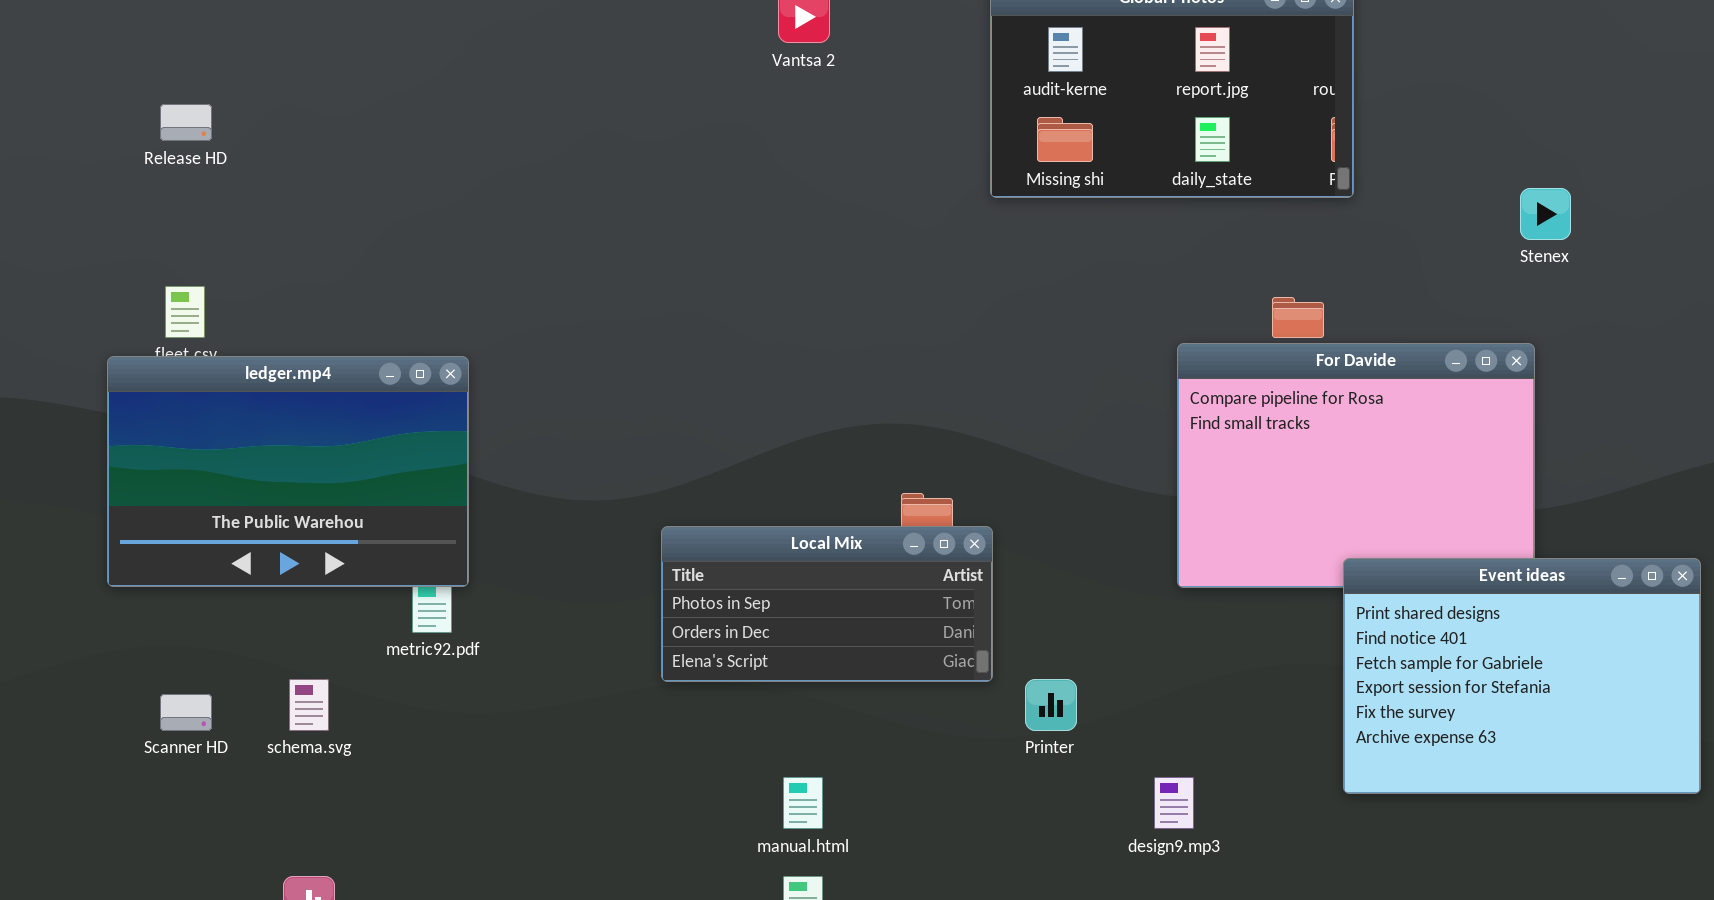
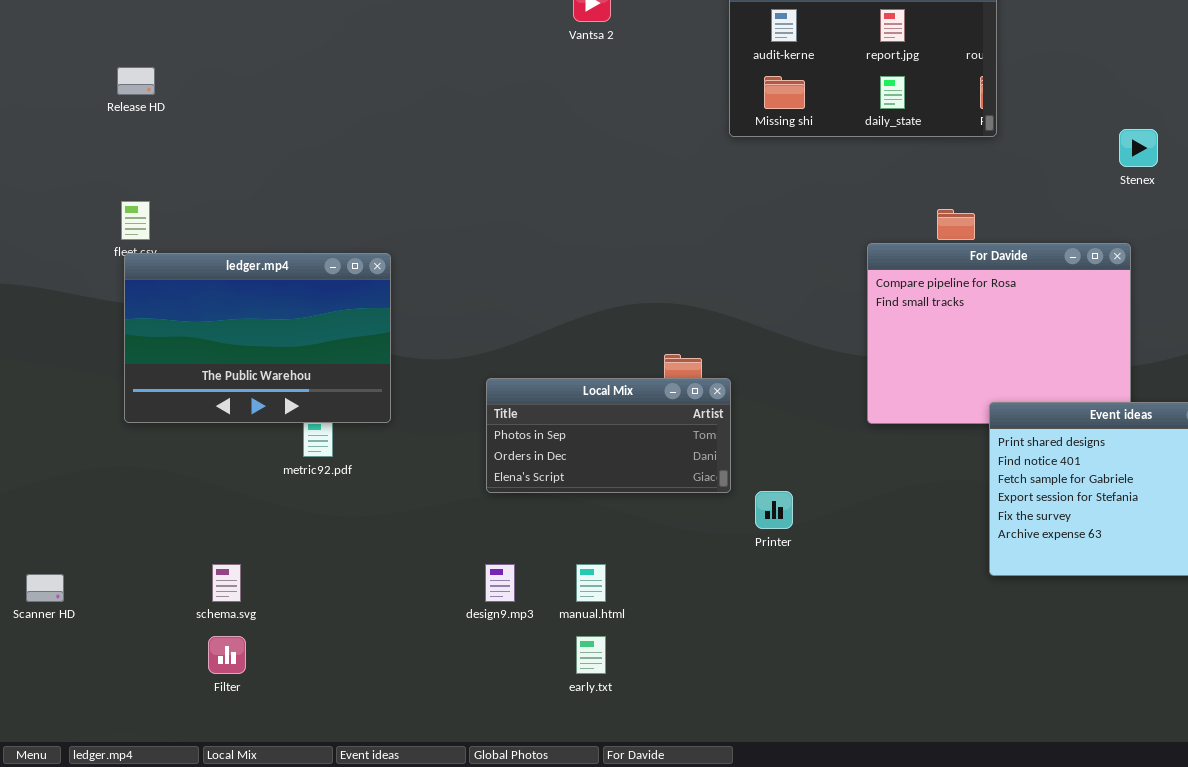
ledger.mp4: [107,356,469,587] -> [124,253,391,423], moved
schema.svg: [289,679,329,731] -> [212,564,241,602], moved
Scanner HD: [160,694,212,731] -> [26,574,64,602], moved
design9.mp3: [1154,777,1194,829] -> [485,564,515,602], moved

